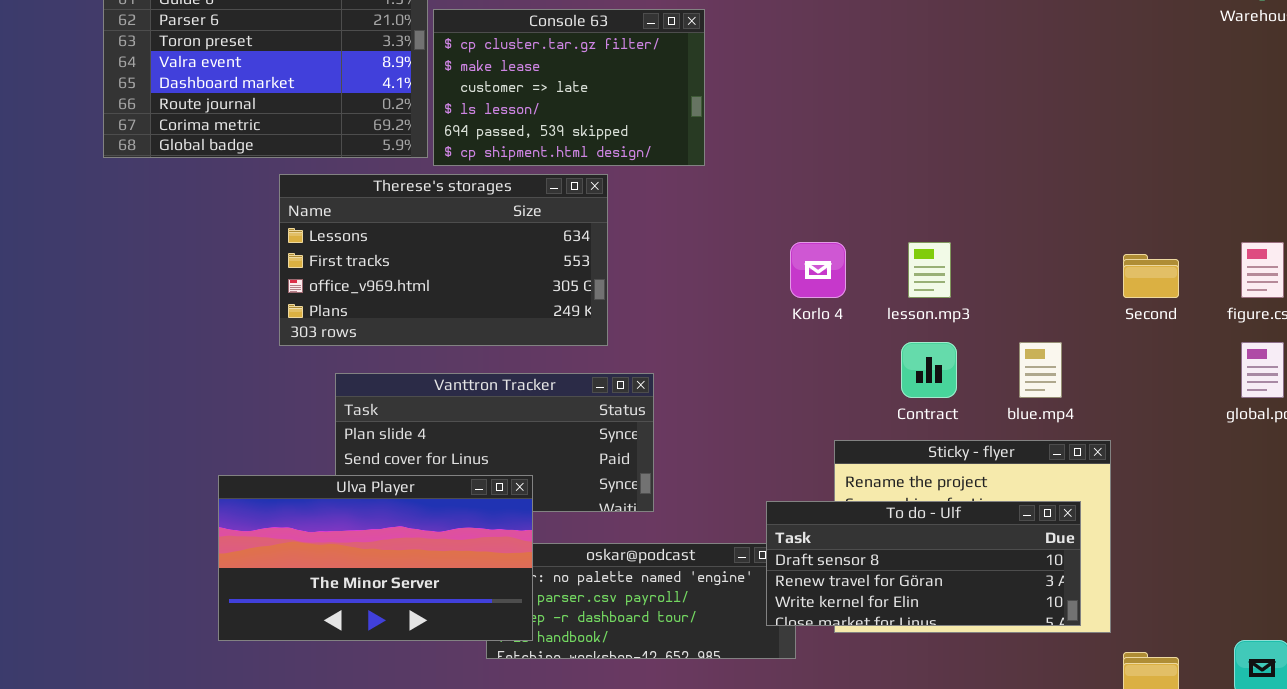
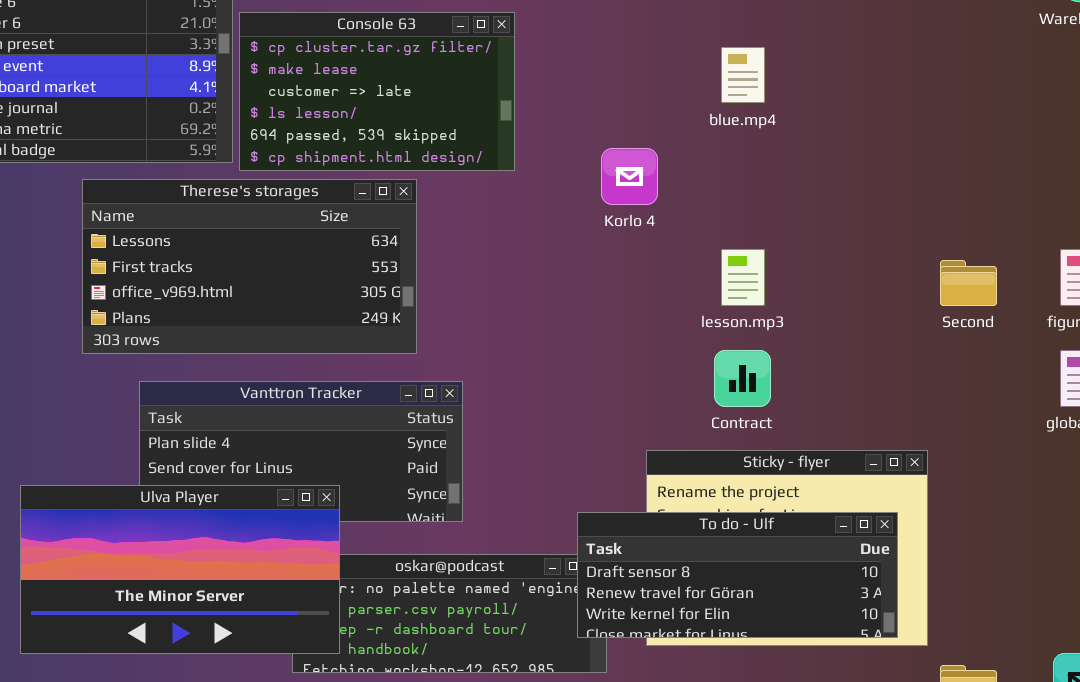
Korlo 4: [790,242,846,298] -> [601,148,658,205], moved
blue.mp4: [1019,342,1062,398] -> [721,47,765,103], moved

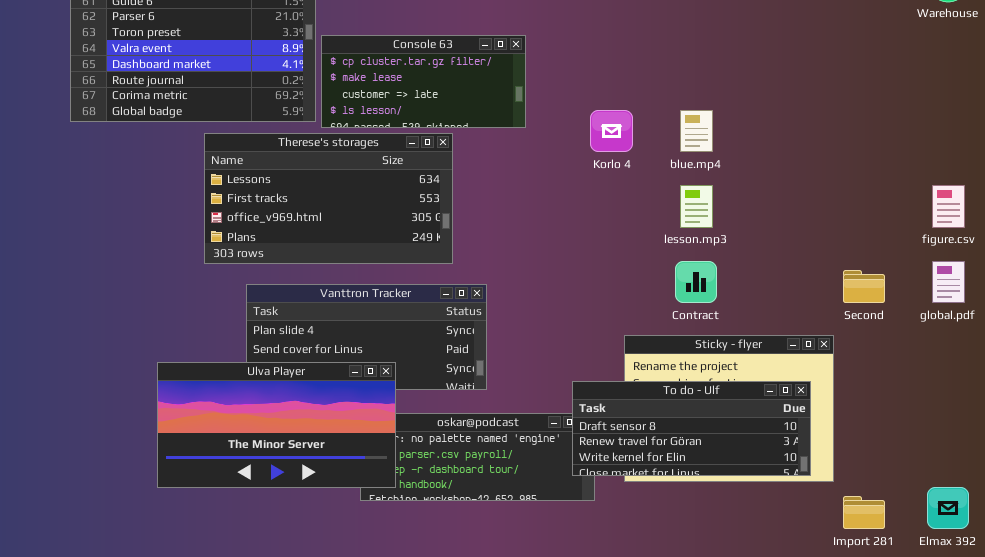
Console 63: [239,12,515,171] -> [321,35,526,128], resized
blue.mp4: [721,47,765,103] -> [680,110,713,152], moved
Second: [940,260,997,306] -> [843,270,885,303], moved

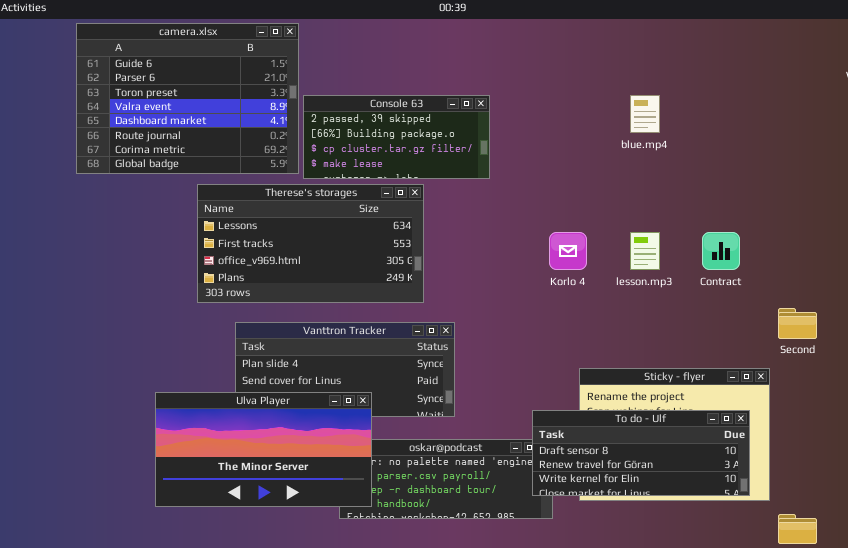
Console 63: [321,35,526,128] -> [303,95,490,179], scrolled up 2 rows
Korlo 4: [590,110,633,152] -> [549,232,587,270], moved
blue.mp4: [680,110,713,152] -> [630,95,660,133], moved
Contract: [675,261,717,303] -> [702,232,740,270], moved

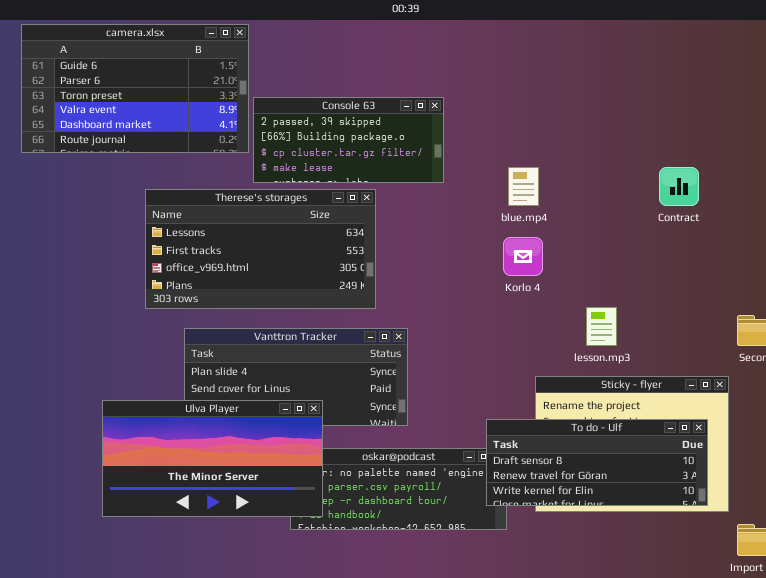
camera.xlsx: [76,23,299,174] -> [21,24,249,153], resized
blue.mp4: [630,95,660,133] -> [508,167,539,206], moved
lesson.mp3: [630,232,660,270] -> [586,307,617,346], moved
Contract: [702,232,740,270] -> [659,167,699,206], moved

